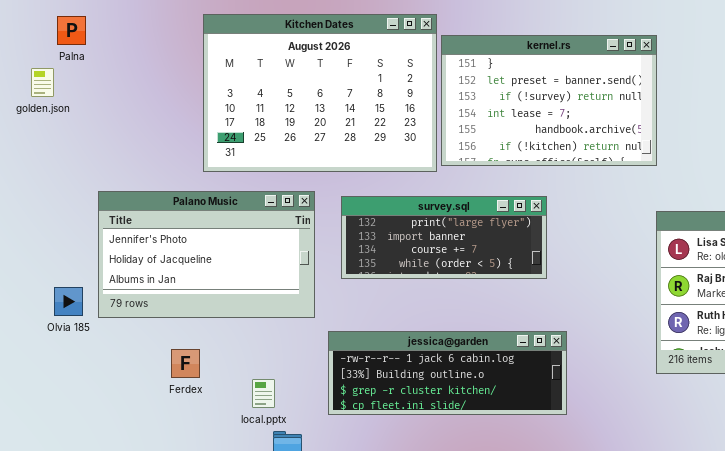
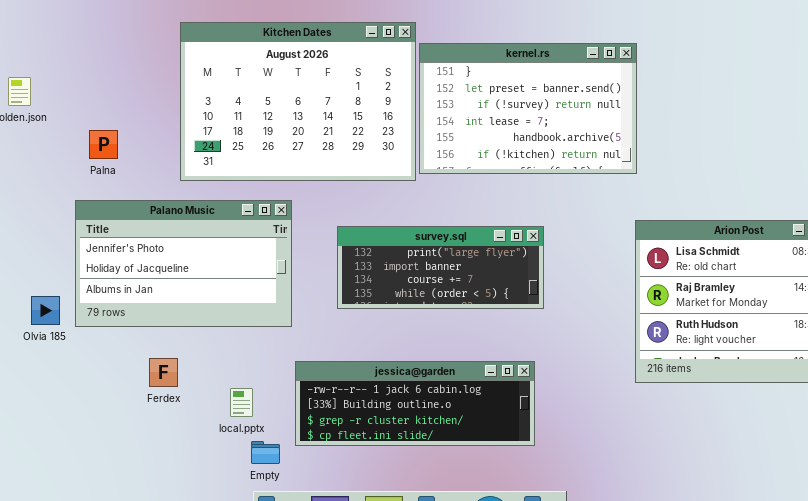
Palna: [57,16,86,45] -> [89,130,118,159], moved
survey.sql: [341,196,547,279] -> [337,226,544,309], moved
jessica@garden: [328,331,567,415] -> [295,361,535,446], moved

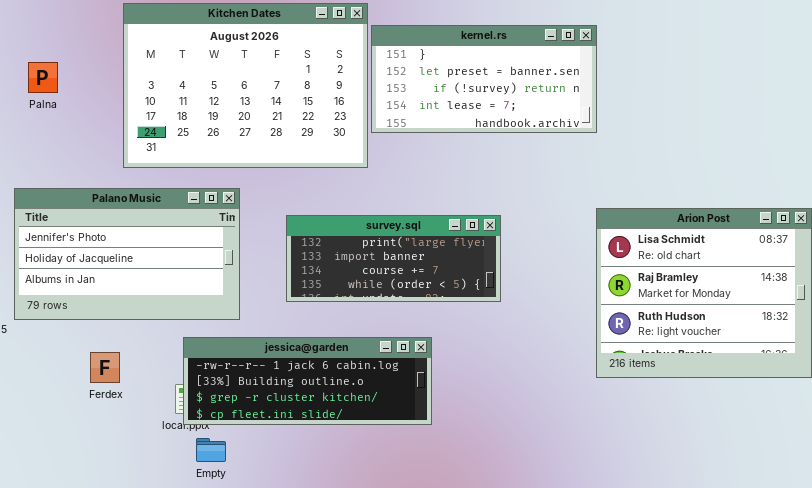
kernel.rs: [419,43,637,174] -> [371,25,597,133], resized
Palna: [89,130,118,159] -> [28,62,58,93], moved
jessica@garden: [295,361,535,446] -> [183,337,432,425], moved

